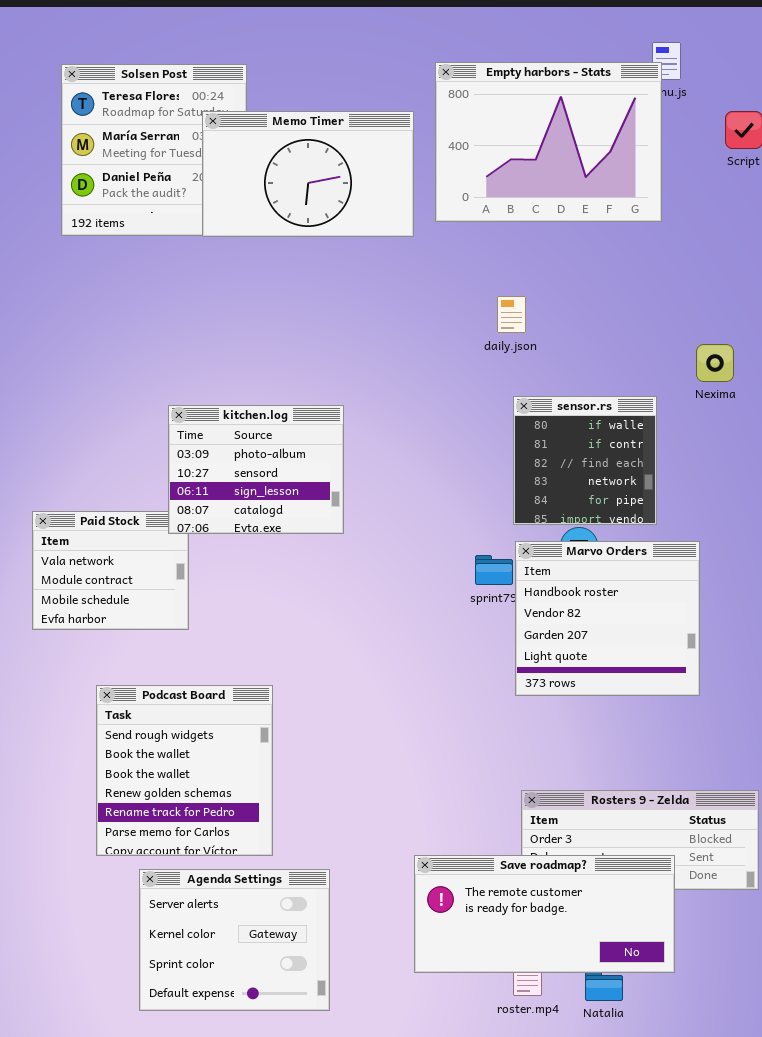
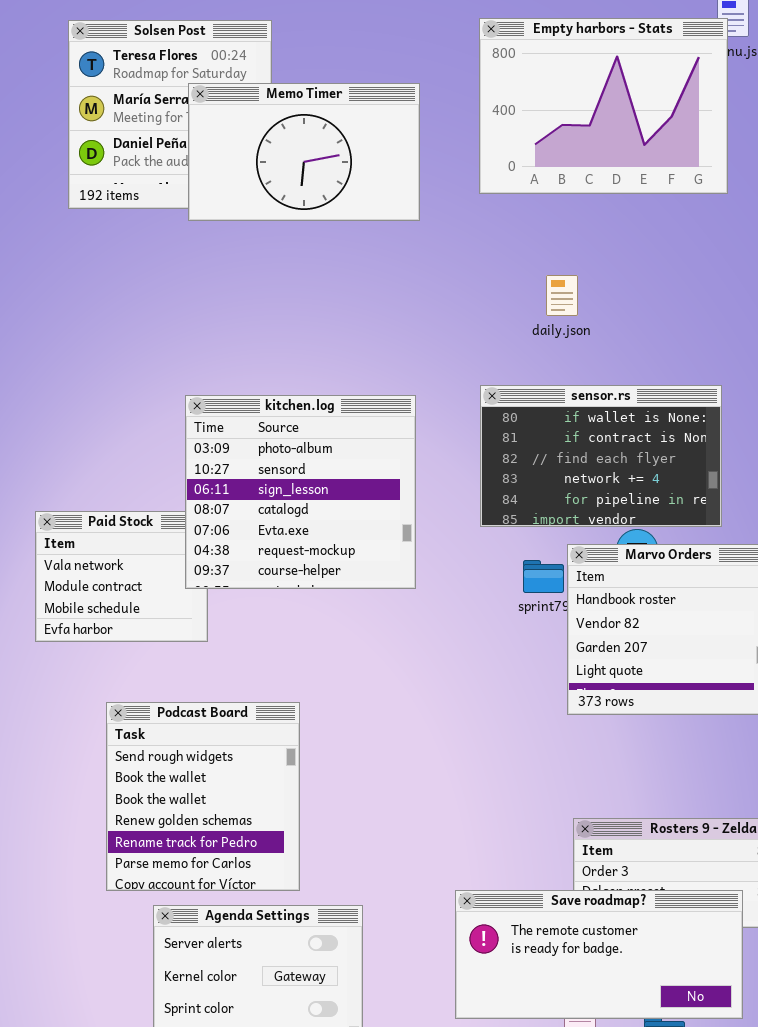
Memo Timer: [202,111,414,237] -> [188,83,420,221], moved
sensor.rs: [513,396,657,525] -> [480,385,722,527], resized
kitchen.log: [168,405,344,534] -> [185,395,416,589], resized

